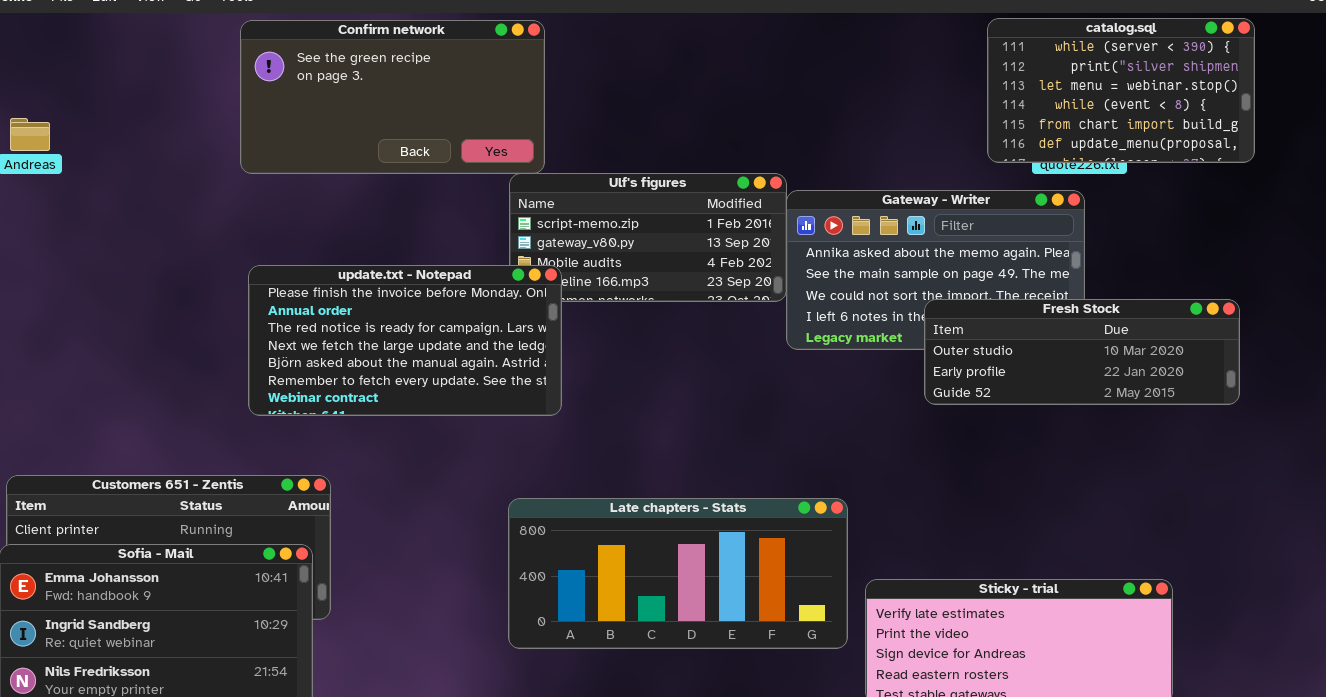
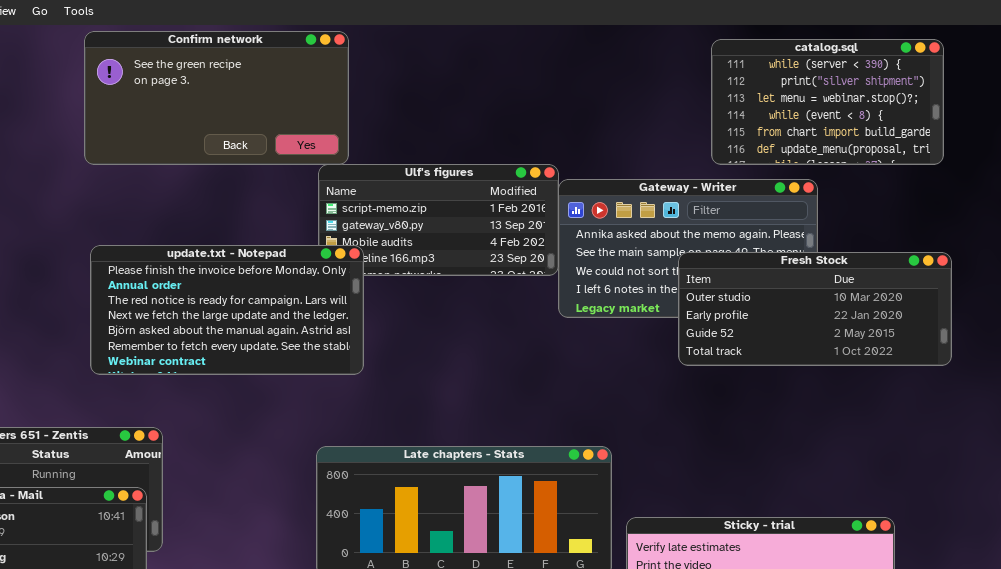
catalog.sql: [987,18,1255,163] -> [711,39,944,165], moved
Fresh Stock: [924,299,1240,405] -> [678,252,952,366], resized

